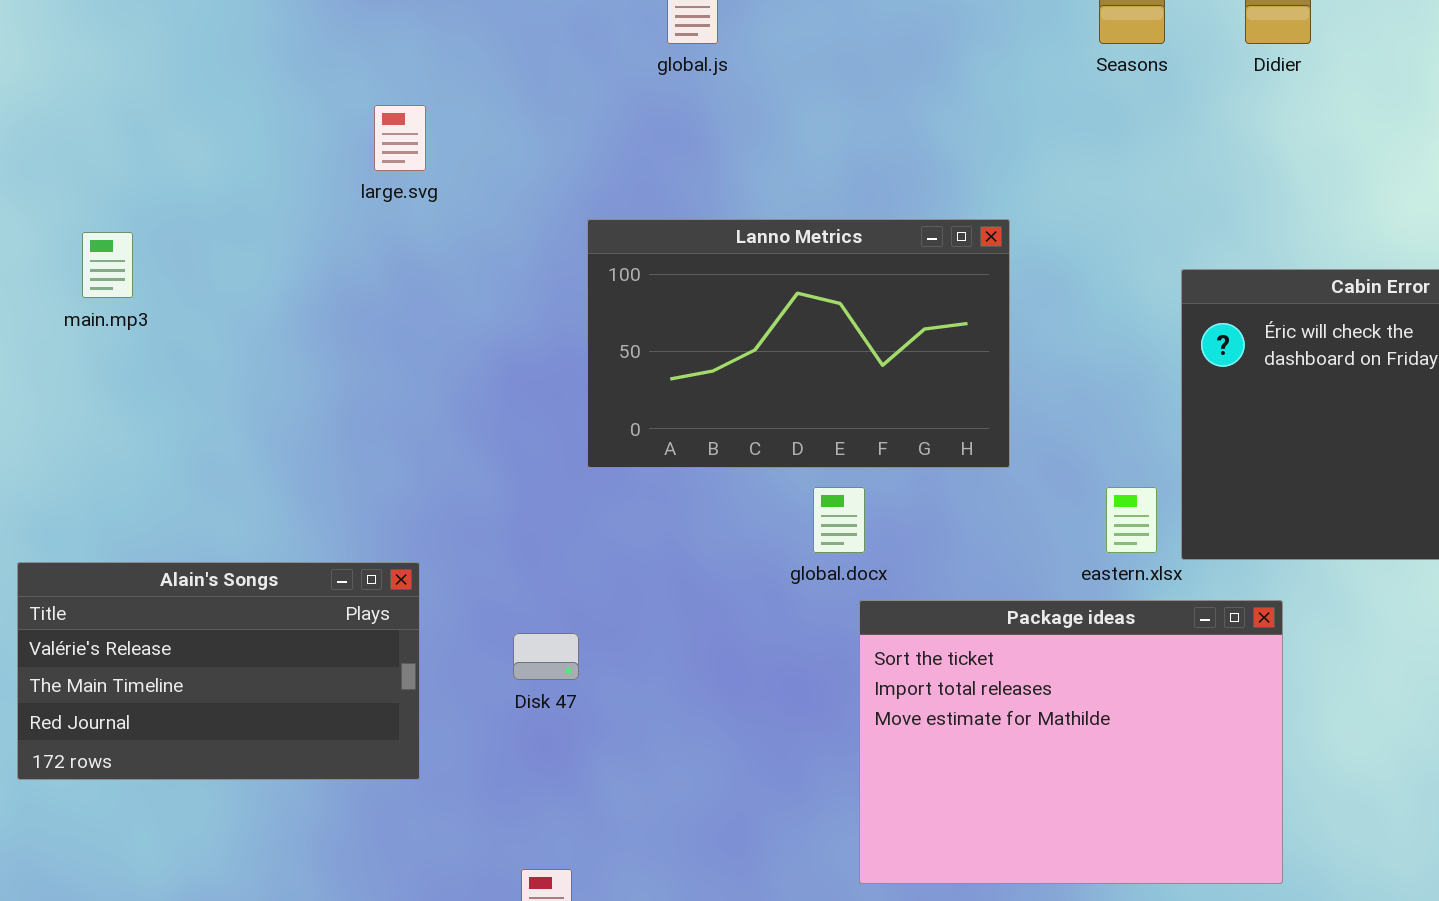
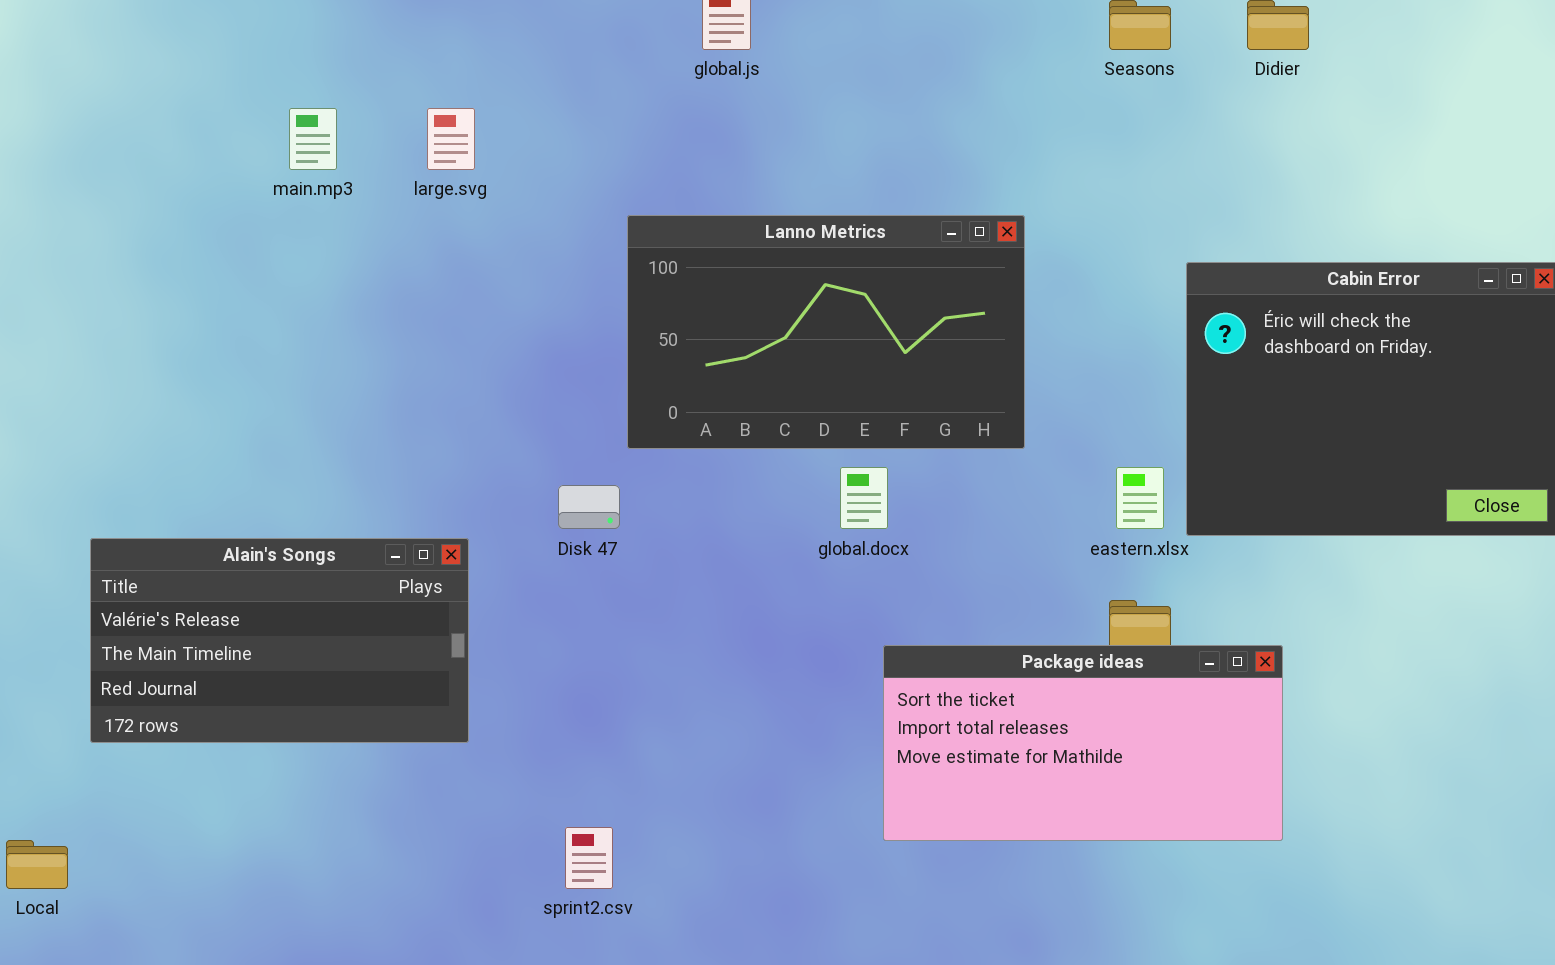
main.mp3: [82,232,133,298] -> [289,108,337,170], moved
Package ideas: [859,600,1283,884] -> [883,645,1283,841], resized
Disk 47: [513,633,579,680] -> [558,485,620,529], moved

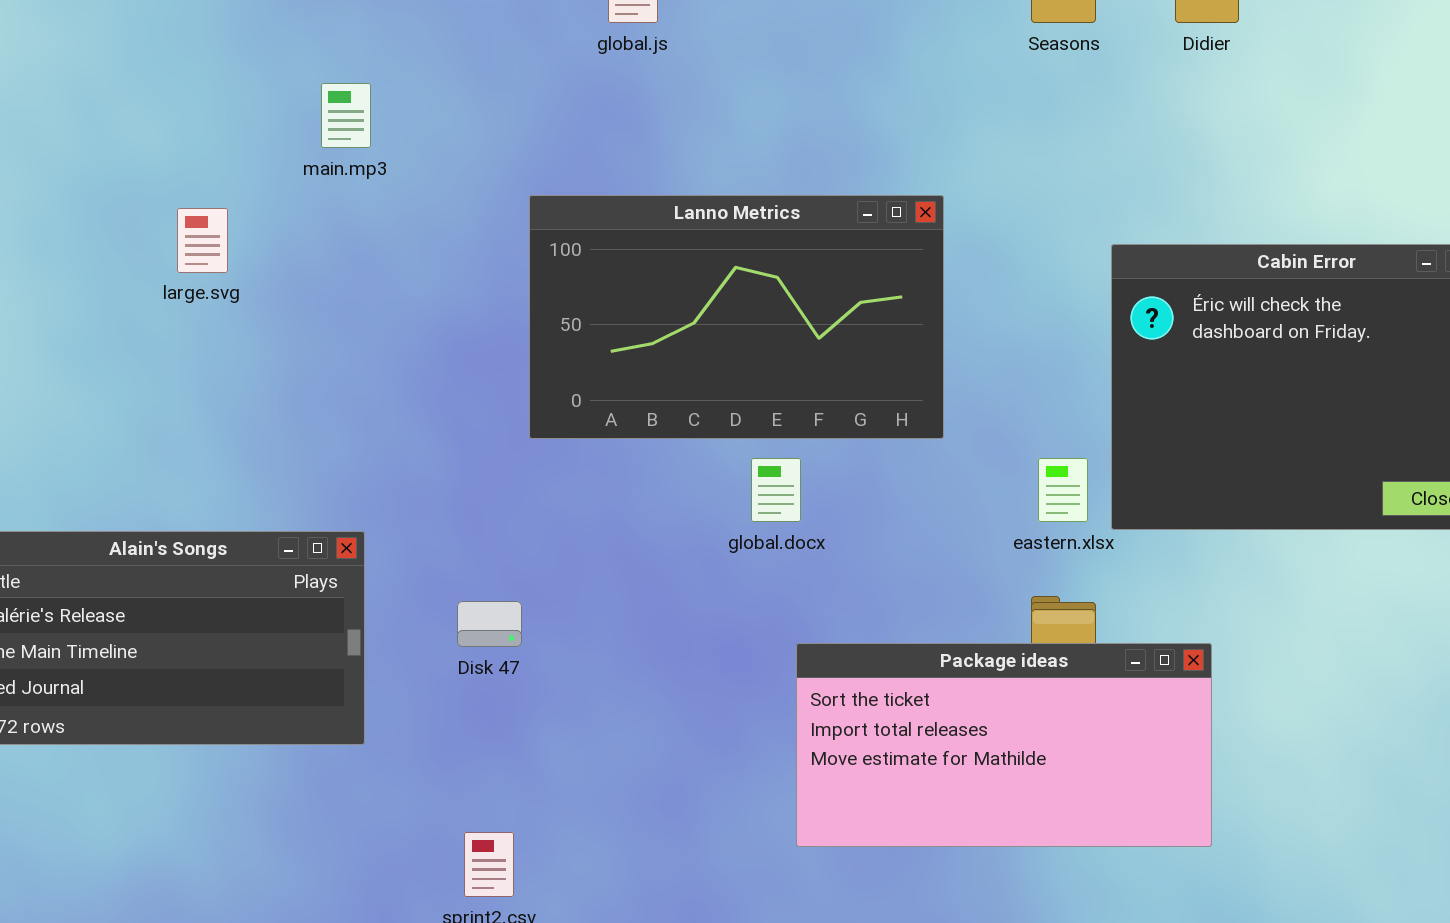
main.mp3: [289,108,337,170] -> [321,83,371,148], moved
large.svg: [427,108,475,170] -> [177,208,228,273], moved
Disk 47: [558,485,620,529] -> [457,601,522,647], moved

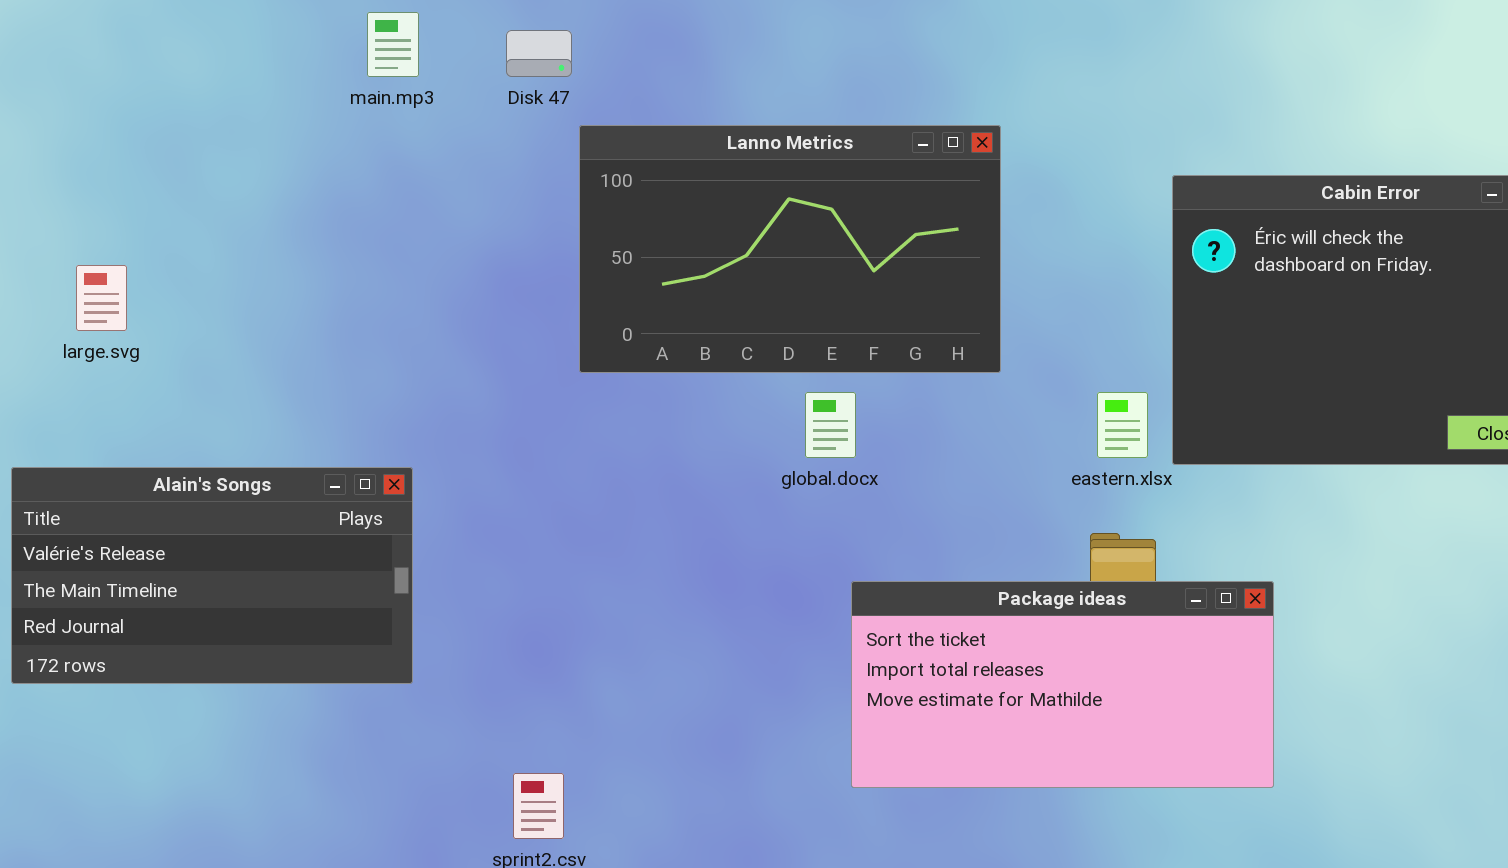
large.svg: [177,208,228,273] -> [76,265,127,331], moved
Disk 47: [457,601,522,647] -> [506,30,572,77], moved

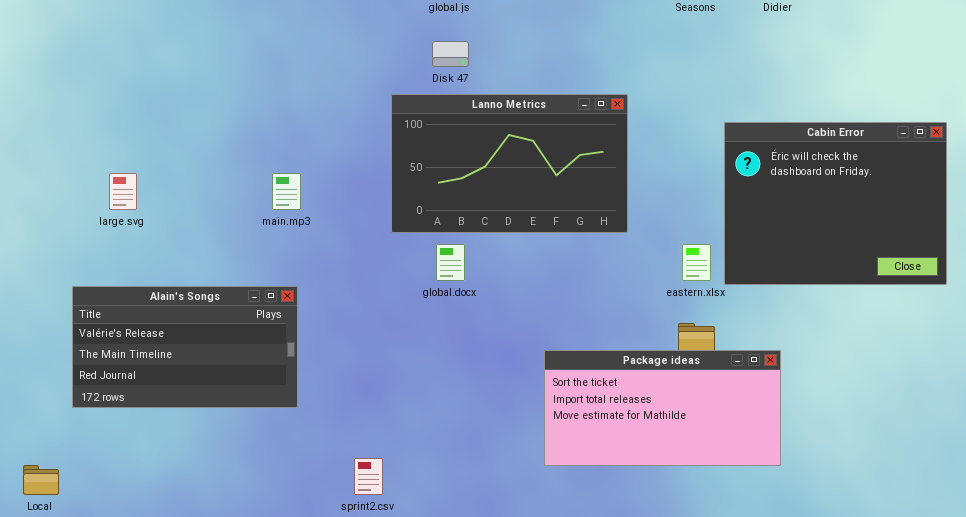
main.mp3: [367,12,419,77] -> [272,173,301,210], moved
Disk 47: [506,30,572,77] -> [432,41,469,67], moved
global.docx: [805,392,856,458] -> [436,244,465,281], moved

